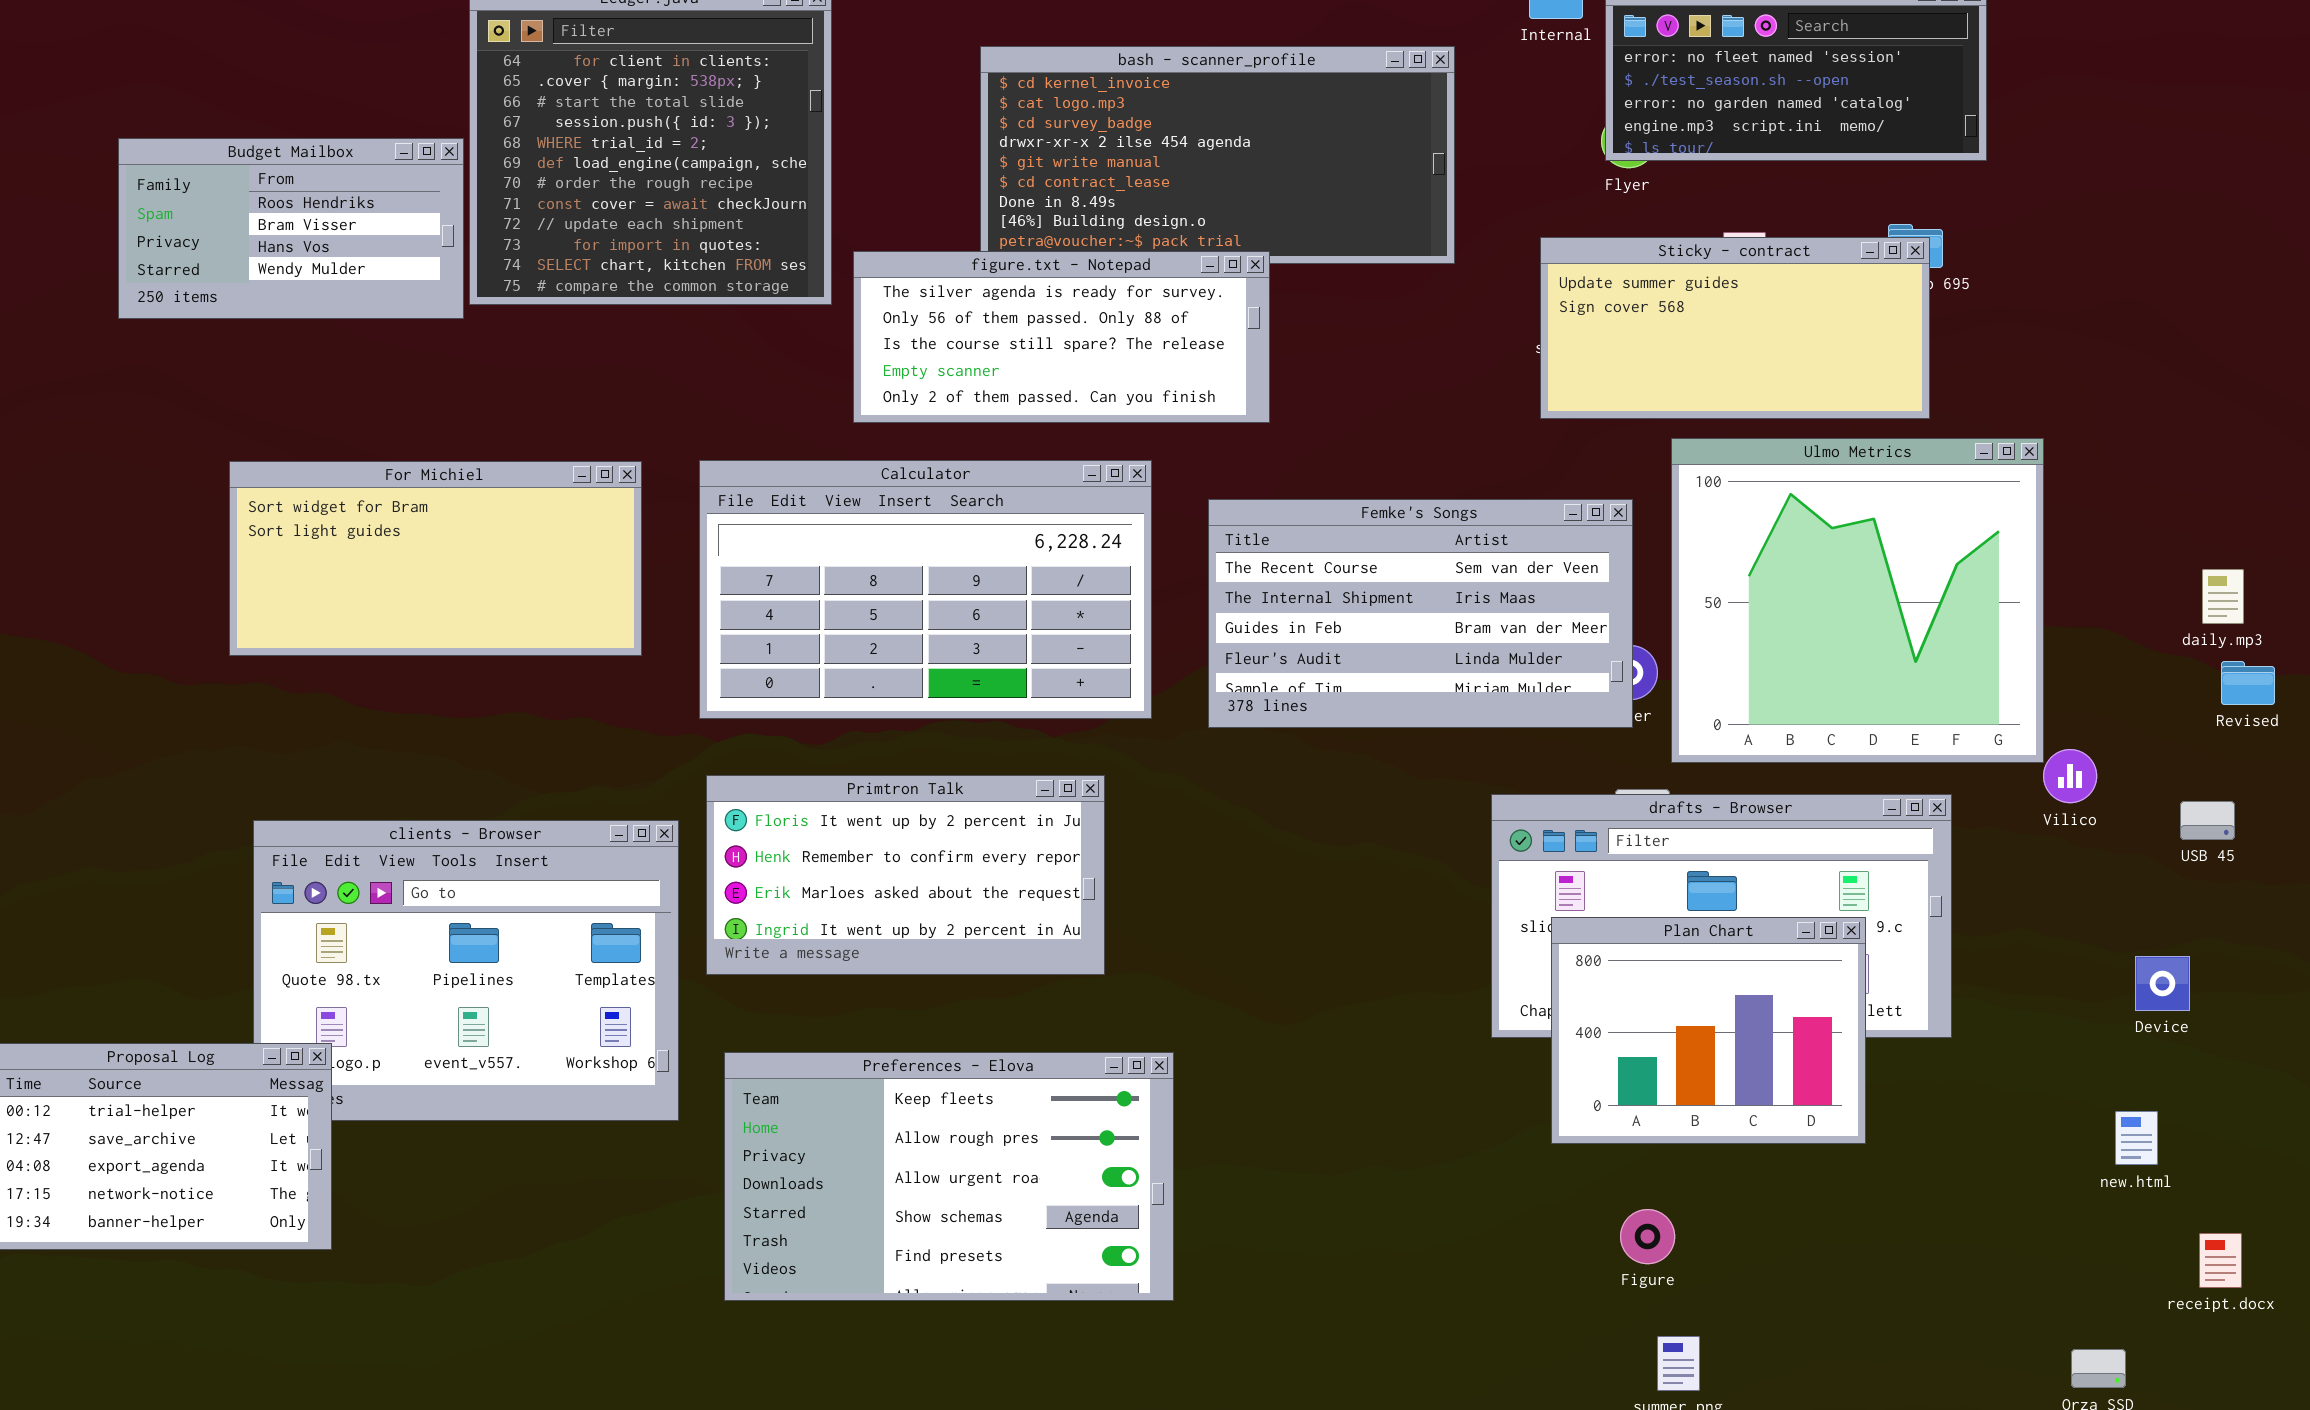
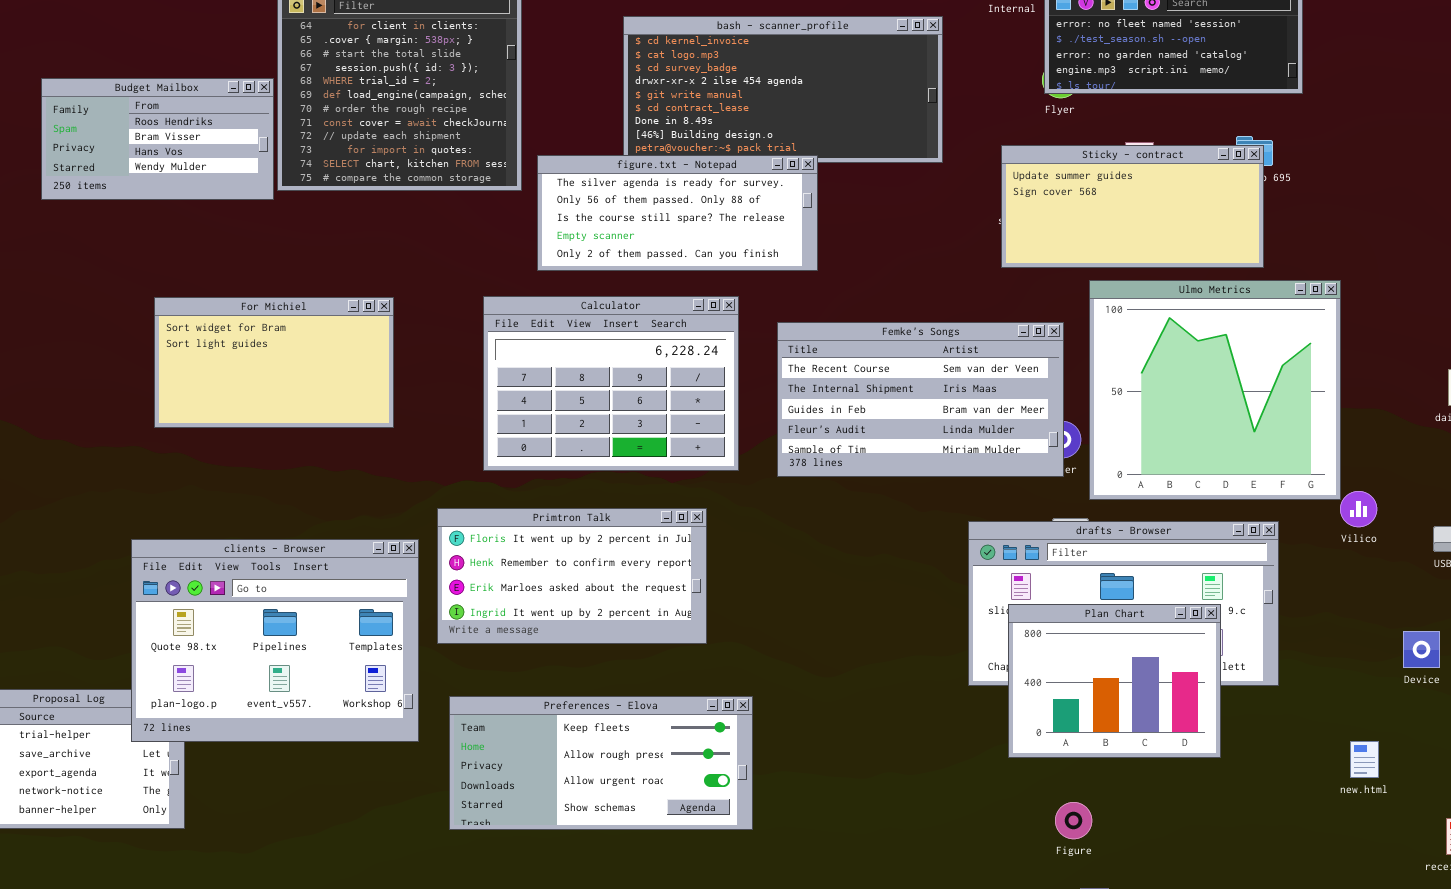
Calculator: [699,460,1152,719] -> [483,296,739,471], resized
For Michiel: [229,461,642,656] -> [154,297,394,428], resized
clients - Browser: [253,820,679,1121] -> [131,539,419,742], raised
Preferences - Elova: [724,1052,1174,1301] -> [449,696,753,830], resized
new.html: [2115,1111,2158,1165] -> [1350,741,1379,778], moved

